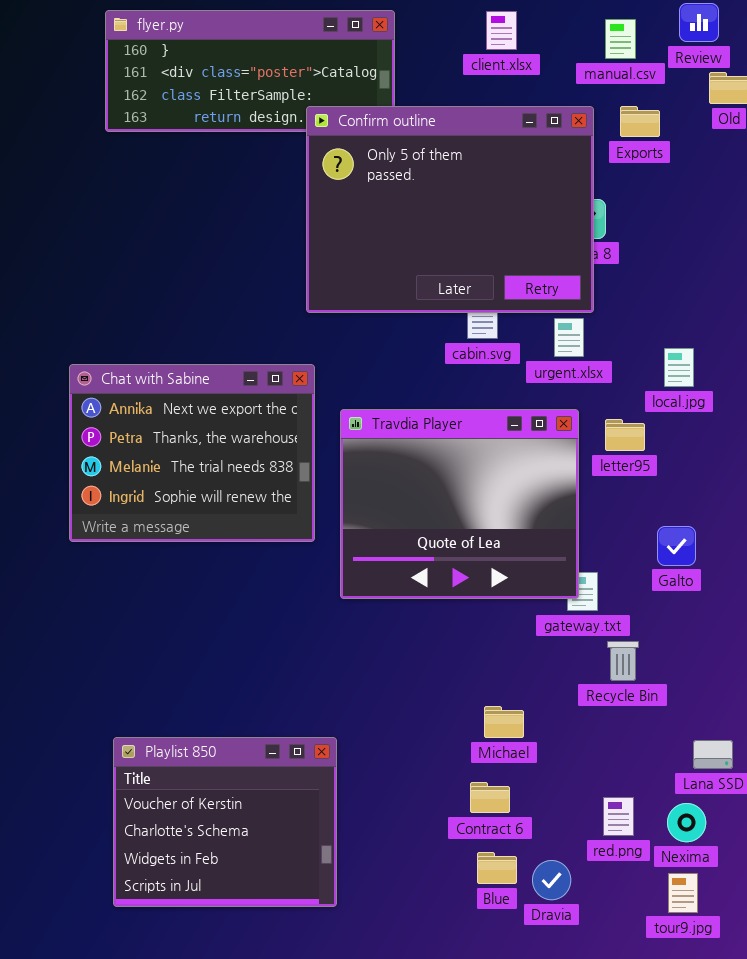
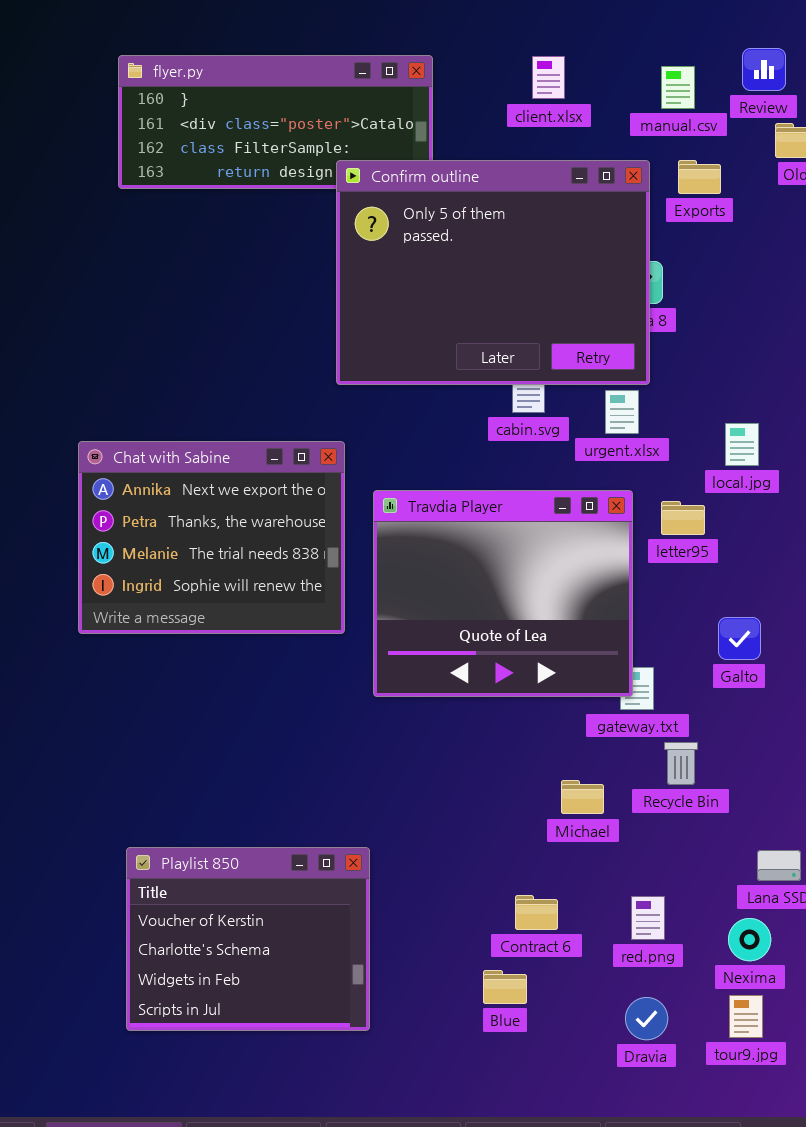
Michael: [484,706,524,738] -> [561,780,604,814], moved
red.png: [603,797,634,836] -> [631,896,665,940], moved
Blue: [477,852,517,884] -> [483,970,527,1004], moved
Dravia: [532,860,571,900] -> [625,997,668,1040], moved

